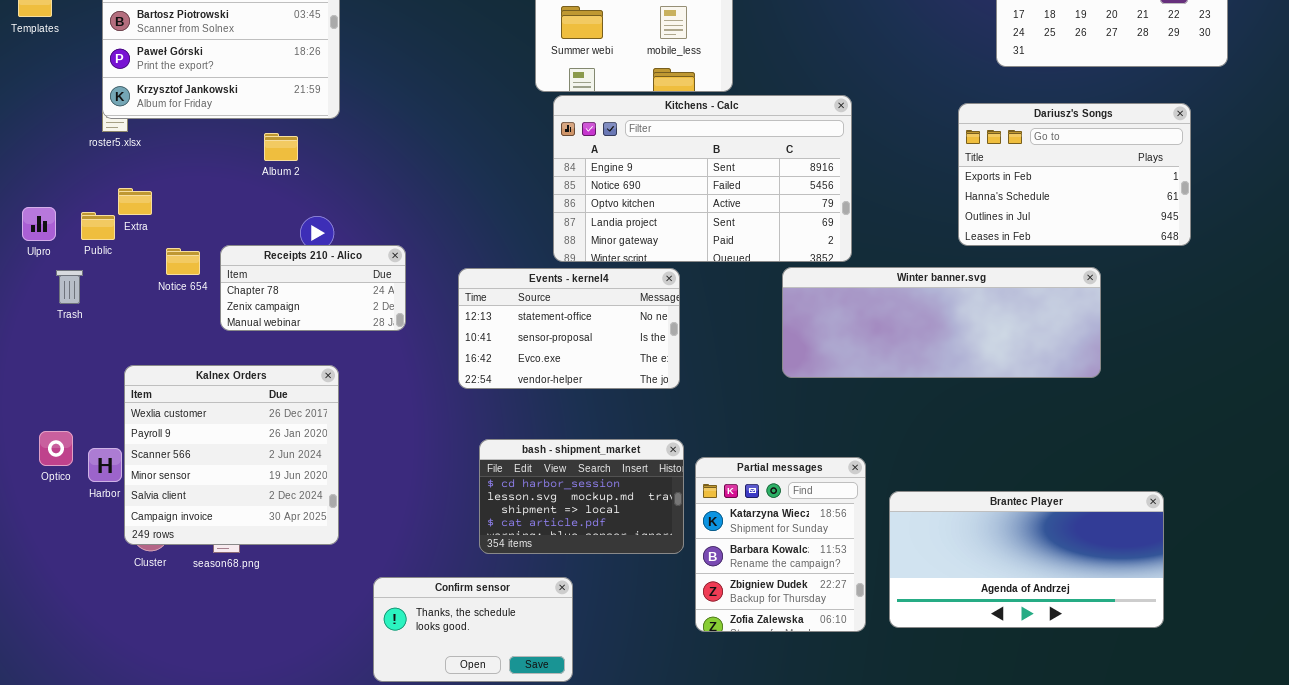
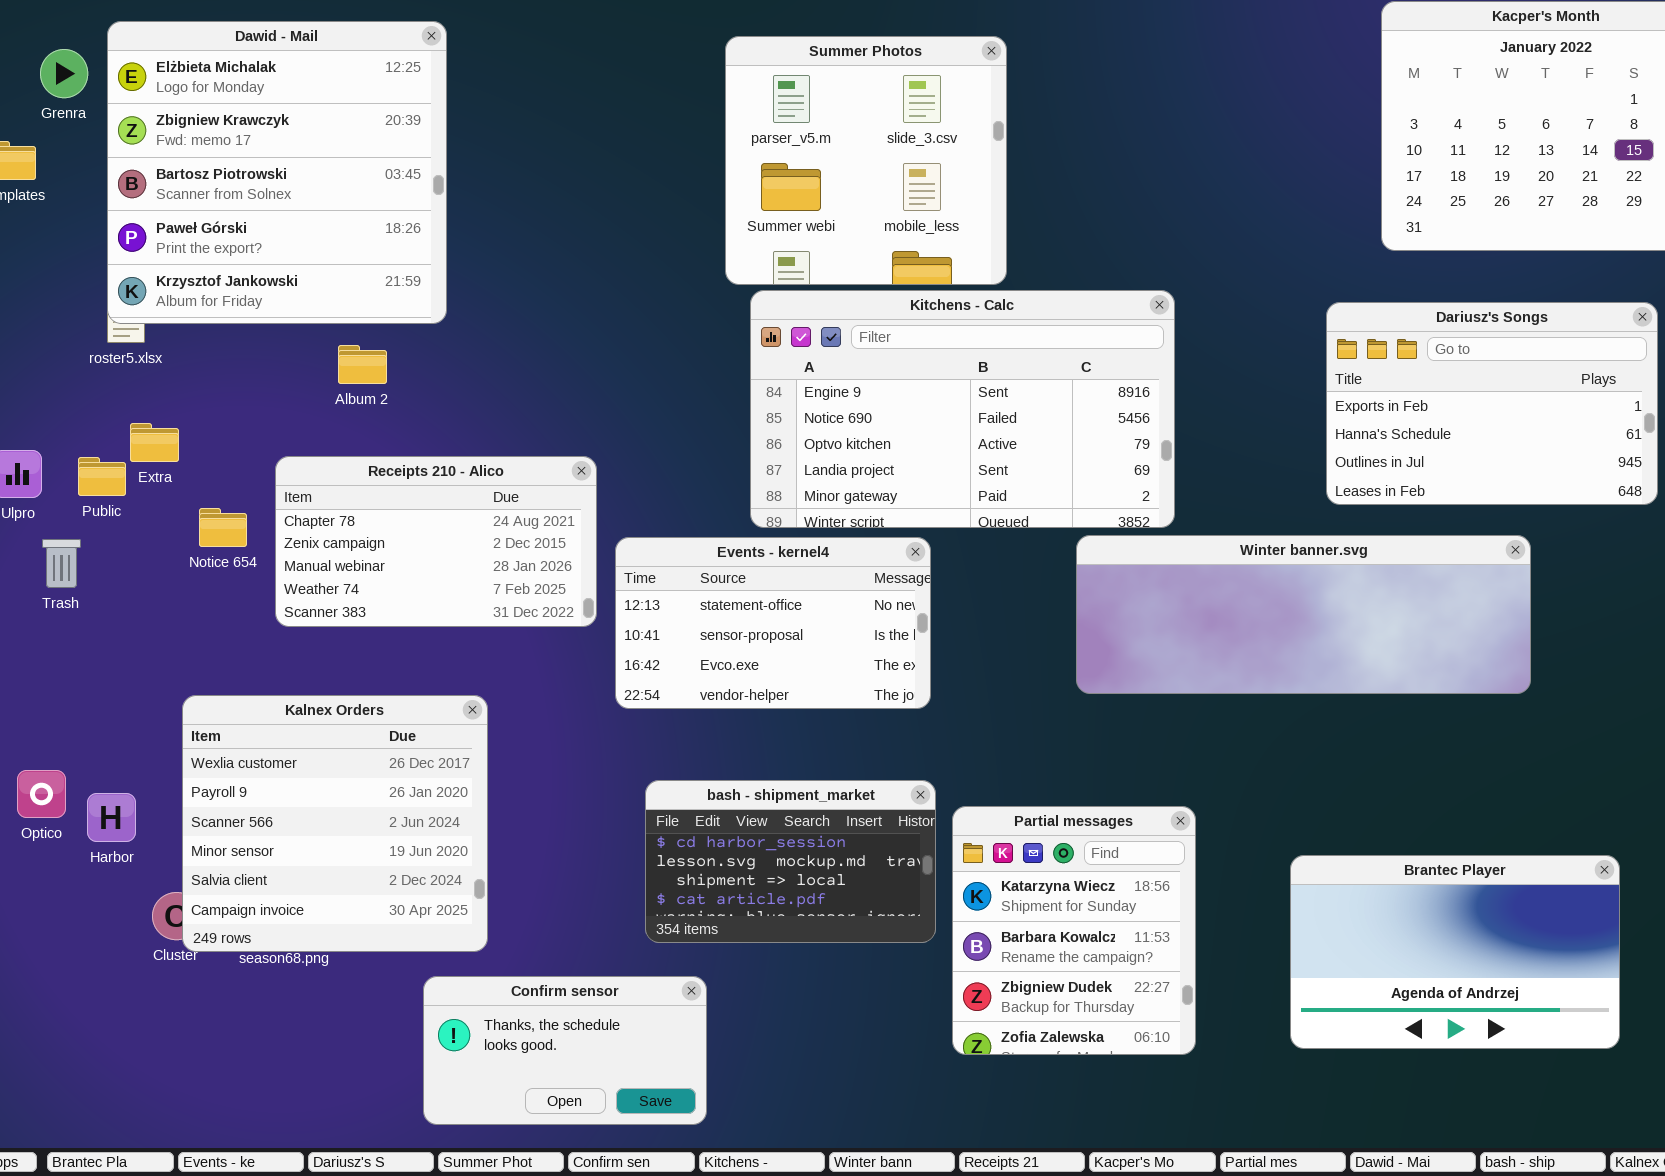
Receipts 210 - Alico: [220,245,406,331] -> [275,456,597,627], resized
Kalnex Orders: [124,365,339,545] -> [182,695,488,952], moved
Brantec Player: [889,491,1164,628] -> [1290,855,1620,1049], resized
Confirm sensor: [373,577,573,682] -> [423,976,707,1125], moved

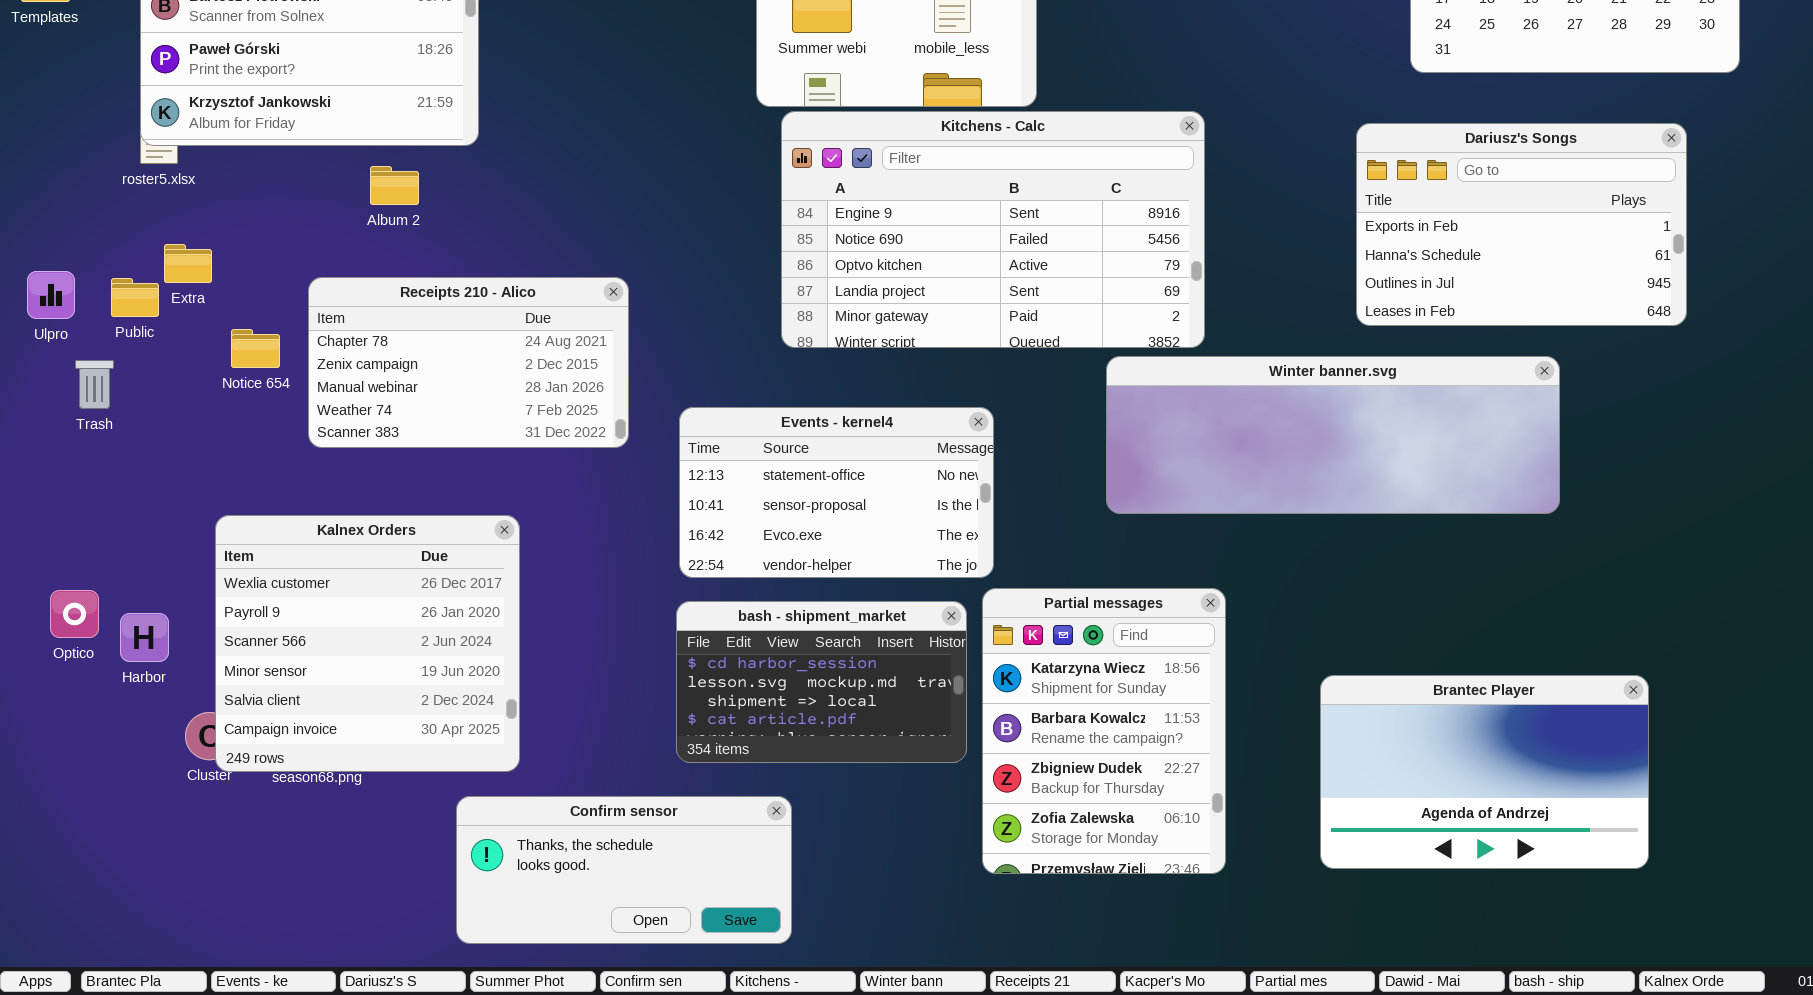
Events - kernel4: [615,537,931,709] -> [679,407,994,578], moved
Partial messages: [952,806,1196,1055] -> [982,588,1226,874], resized
Confirm sensor: [423,976,707,1125] -> [456,796,792,944], resized

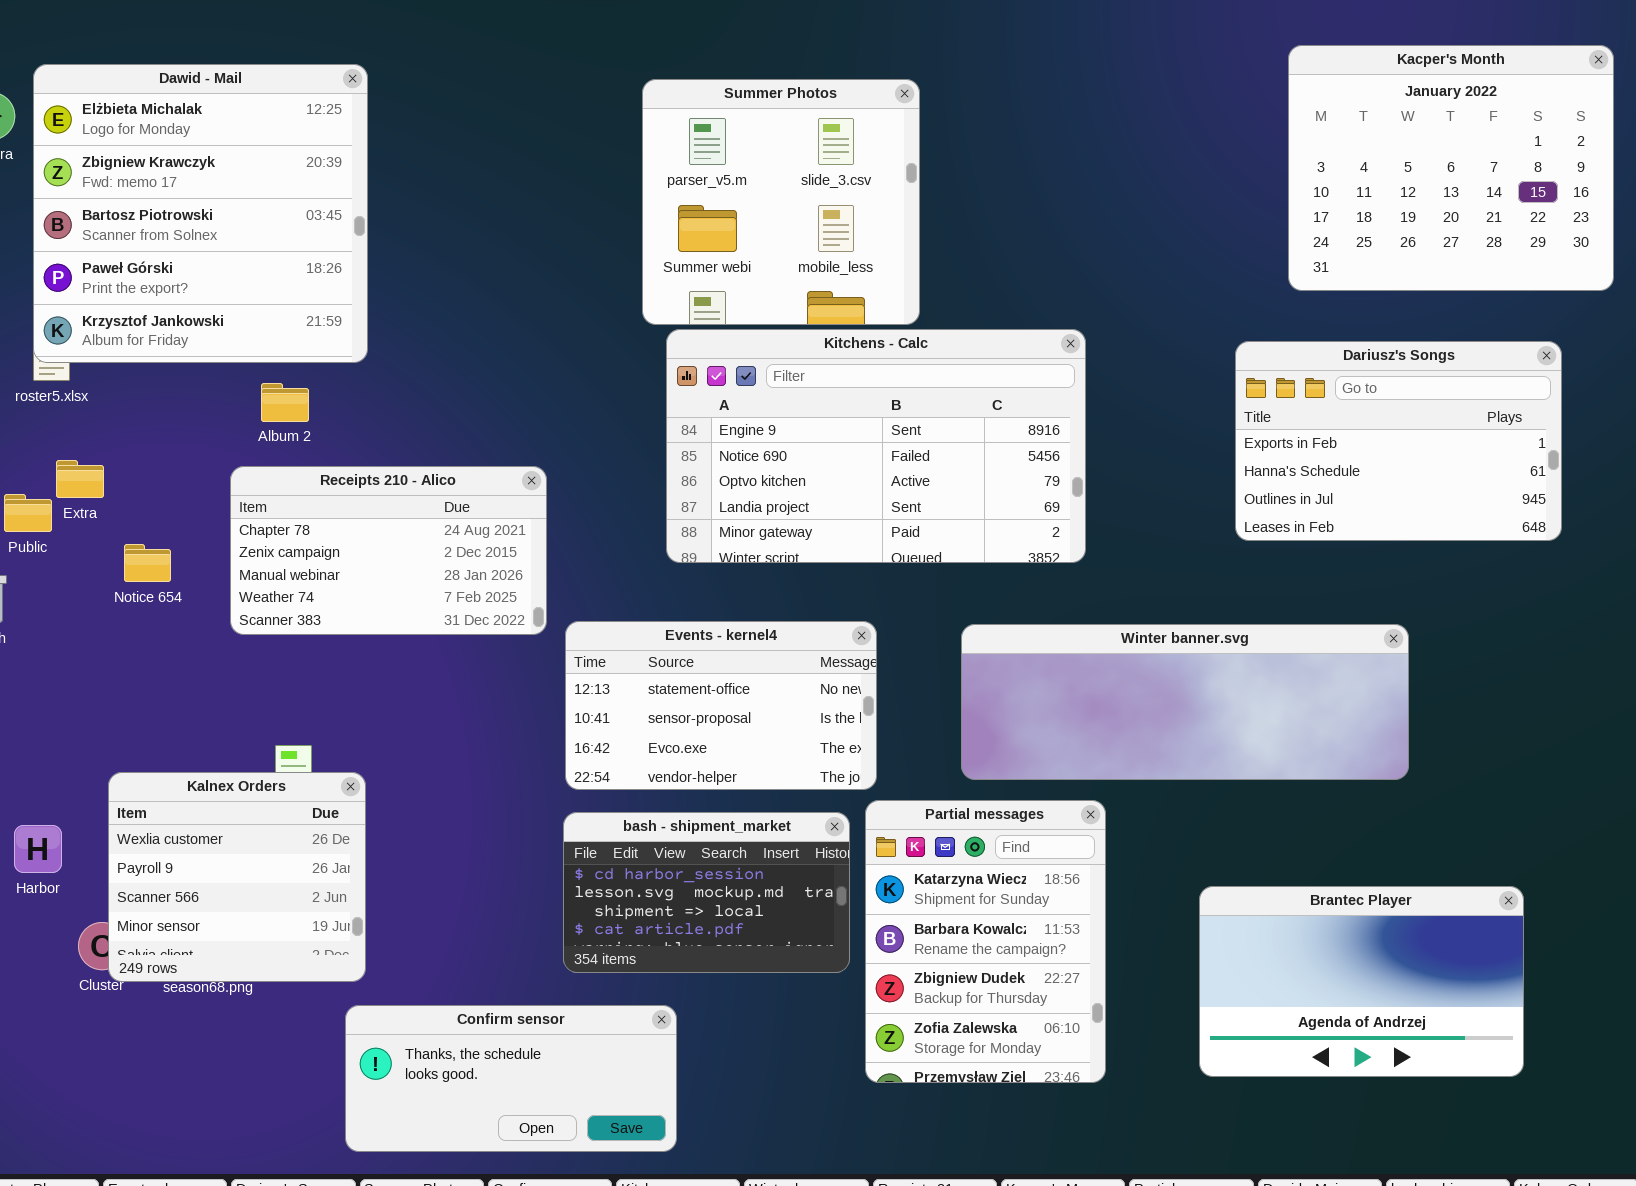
Receipts 210 - Alico: [308,277,629,448] -> [230,466,547,635], moved
Winter banner.svg: [1106,356,1560,514] -> [961,624,1409,780], moved
Kalnex Orders: [215,515,520,772] -> [108,772,366,982], resized

